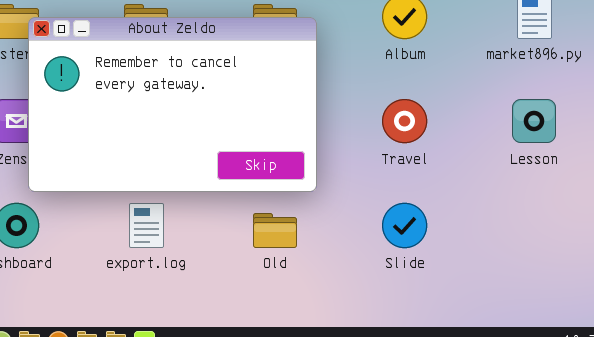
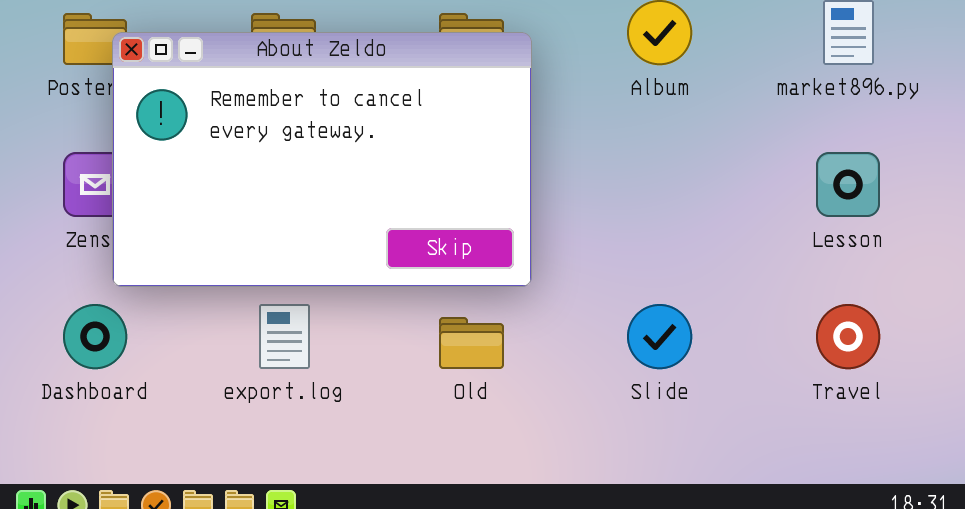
Travel: [382,99,427,143] -> [816,304,880,369], moved

